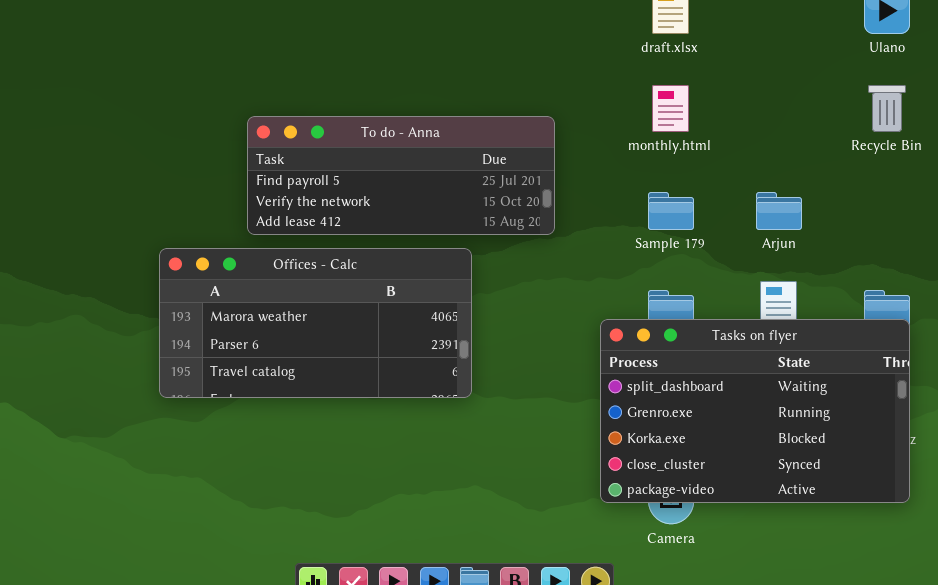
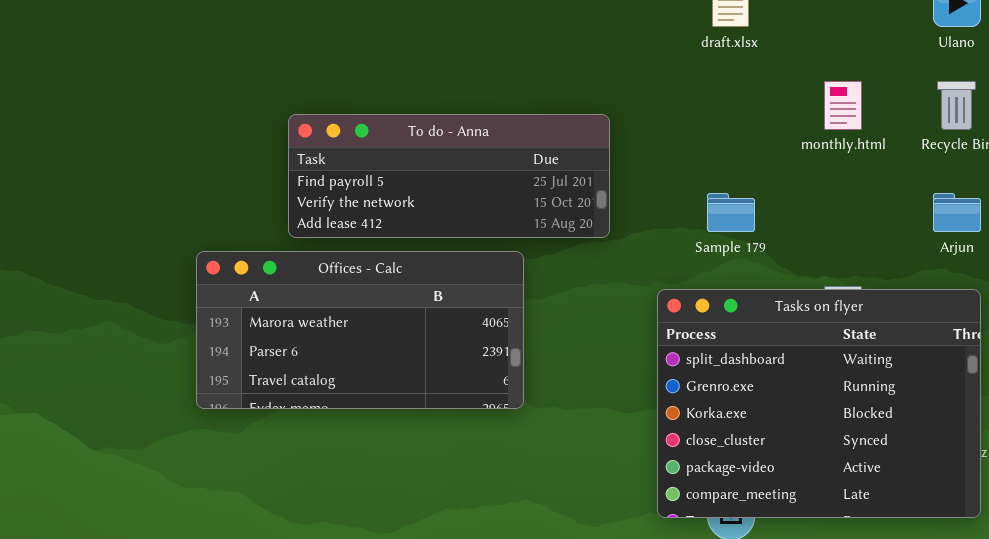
monthly.html: [652,85,689,132] -> [824,81,862,130], moved
Arjun: [756,192,802,230] -> [933,193,981,232], moved
Tasks on flyer: [600,319,910,503] -> [657,289,981,518], resized

